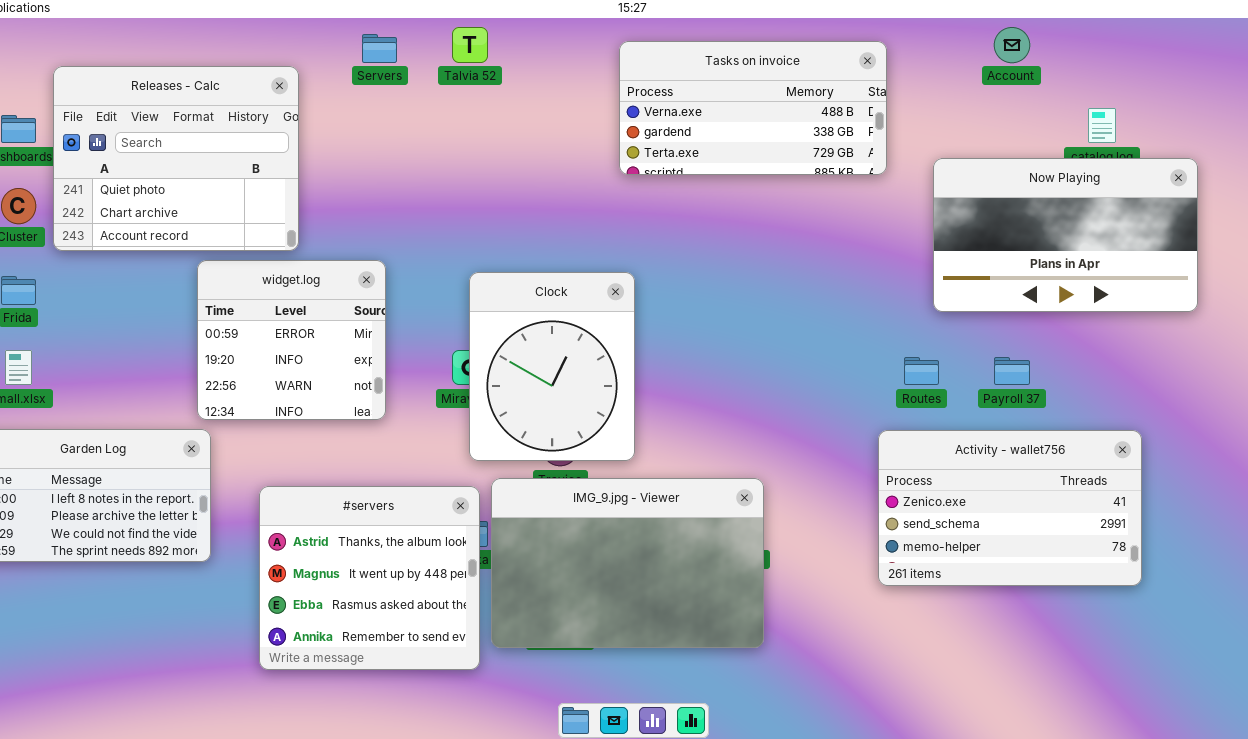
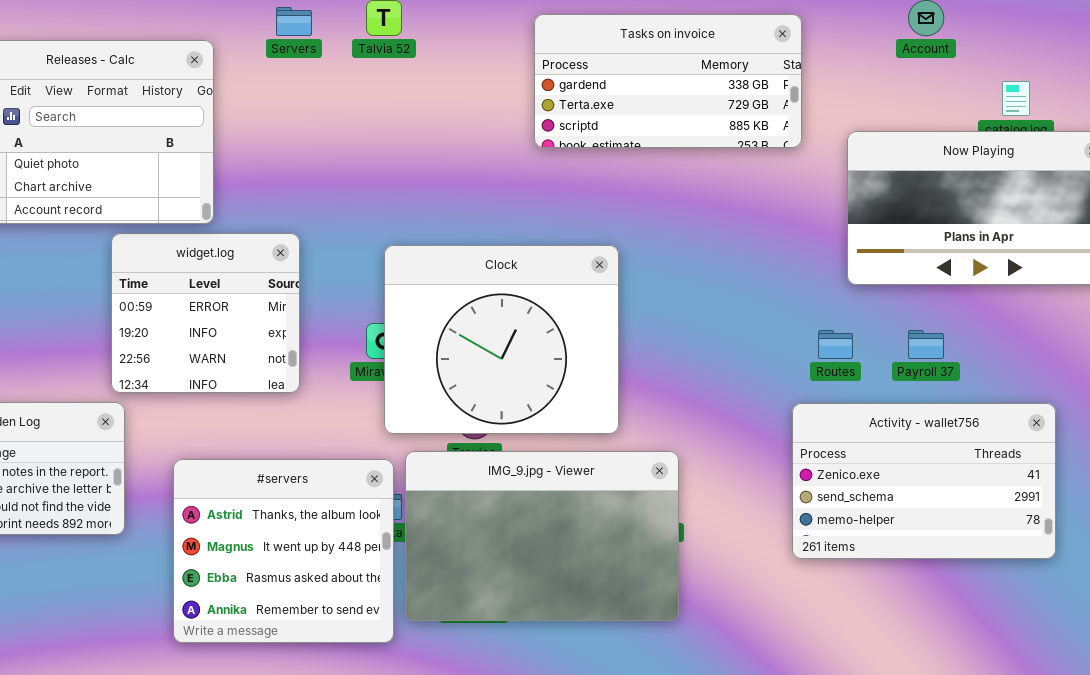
Tasks on invoice: [619,41,887,175] -> [534,14,802,148], scrolled down 1 row
Clock: [469,272,635,461] -> [384,245,619,434], resized

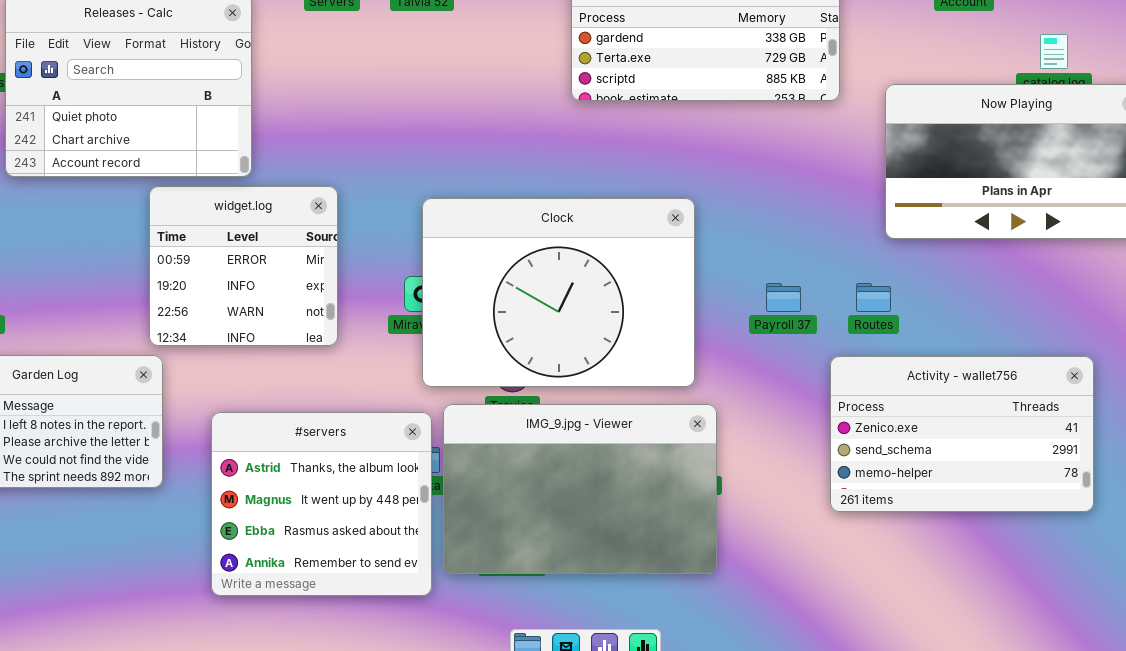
Clock: [384,245,619,434] -> [422,198,695,387], resized
Payroll 37: [908,330,944,359] -> [766,283,801,312], moved

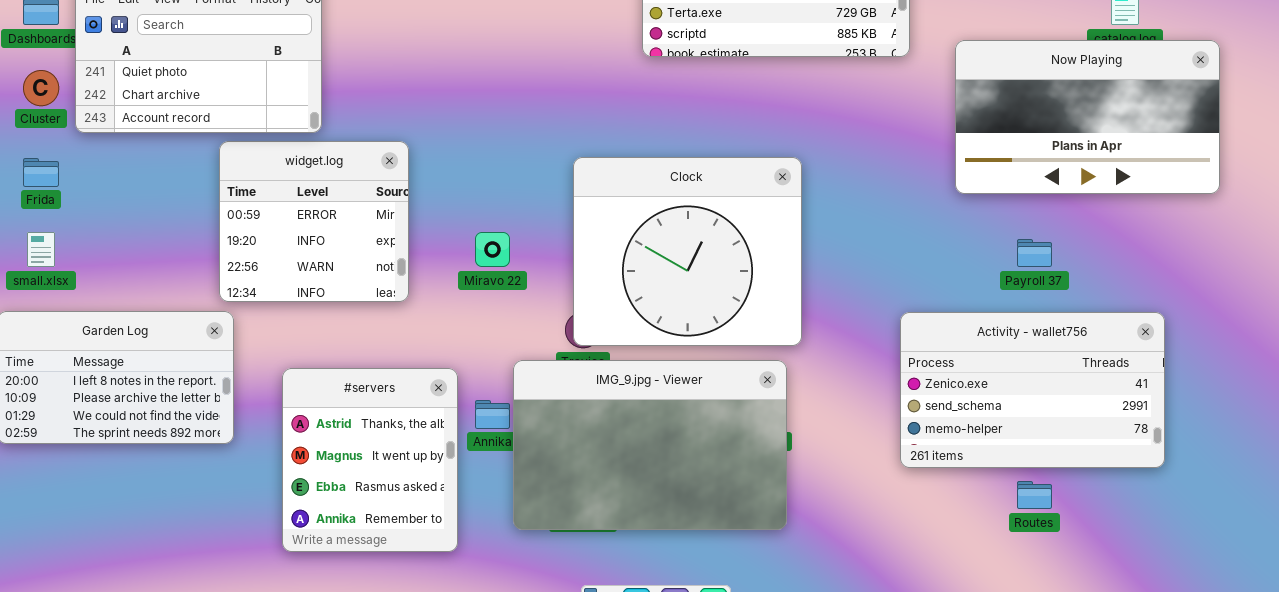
Clock: [422,198,695,387] -> [573,157,802,346], moved, resized
Payroll 37: [766,283,801,312] -> [1017,239,1052,267], moved
Routes: [856,283,891,312] -> [1017,481,1052,509], moved
#servers: [211,412,432,596] -> [282,368,458,552], resized

